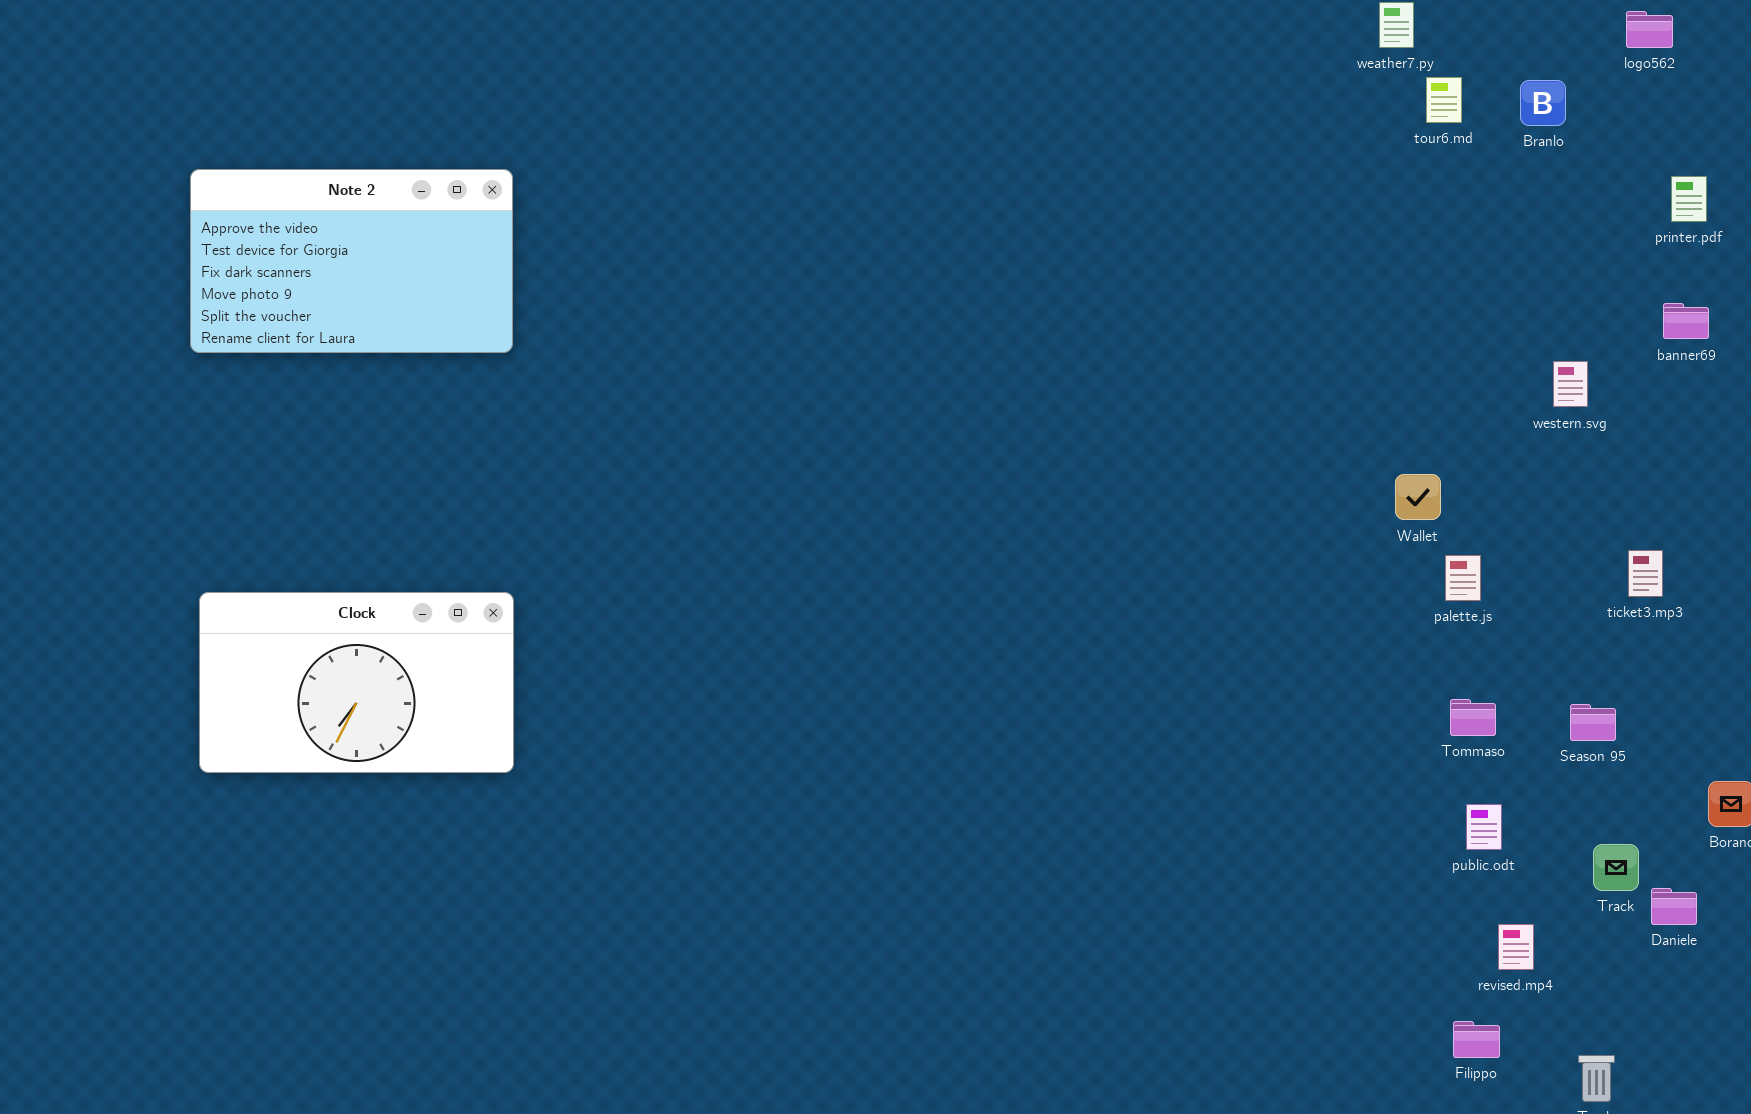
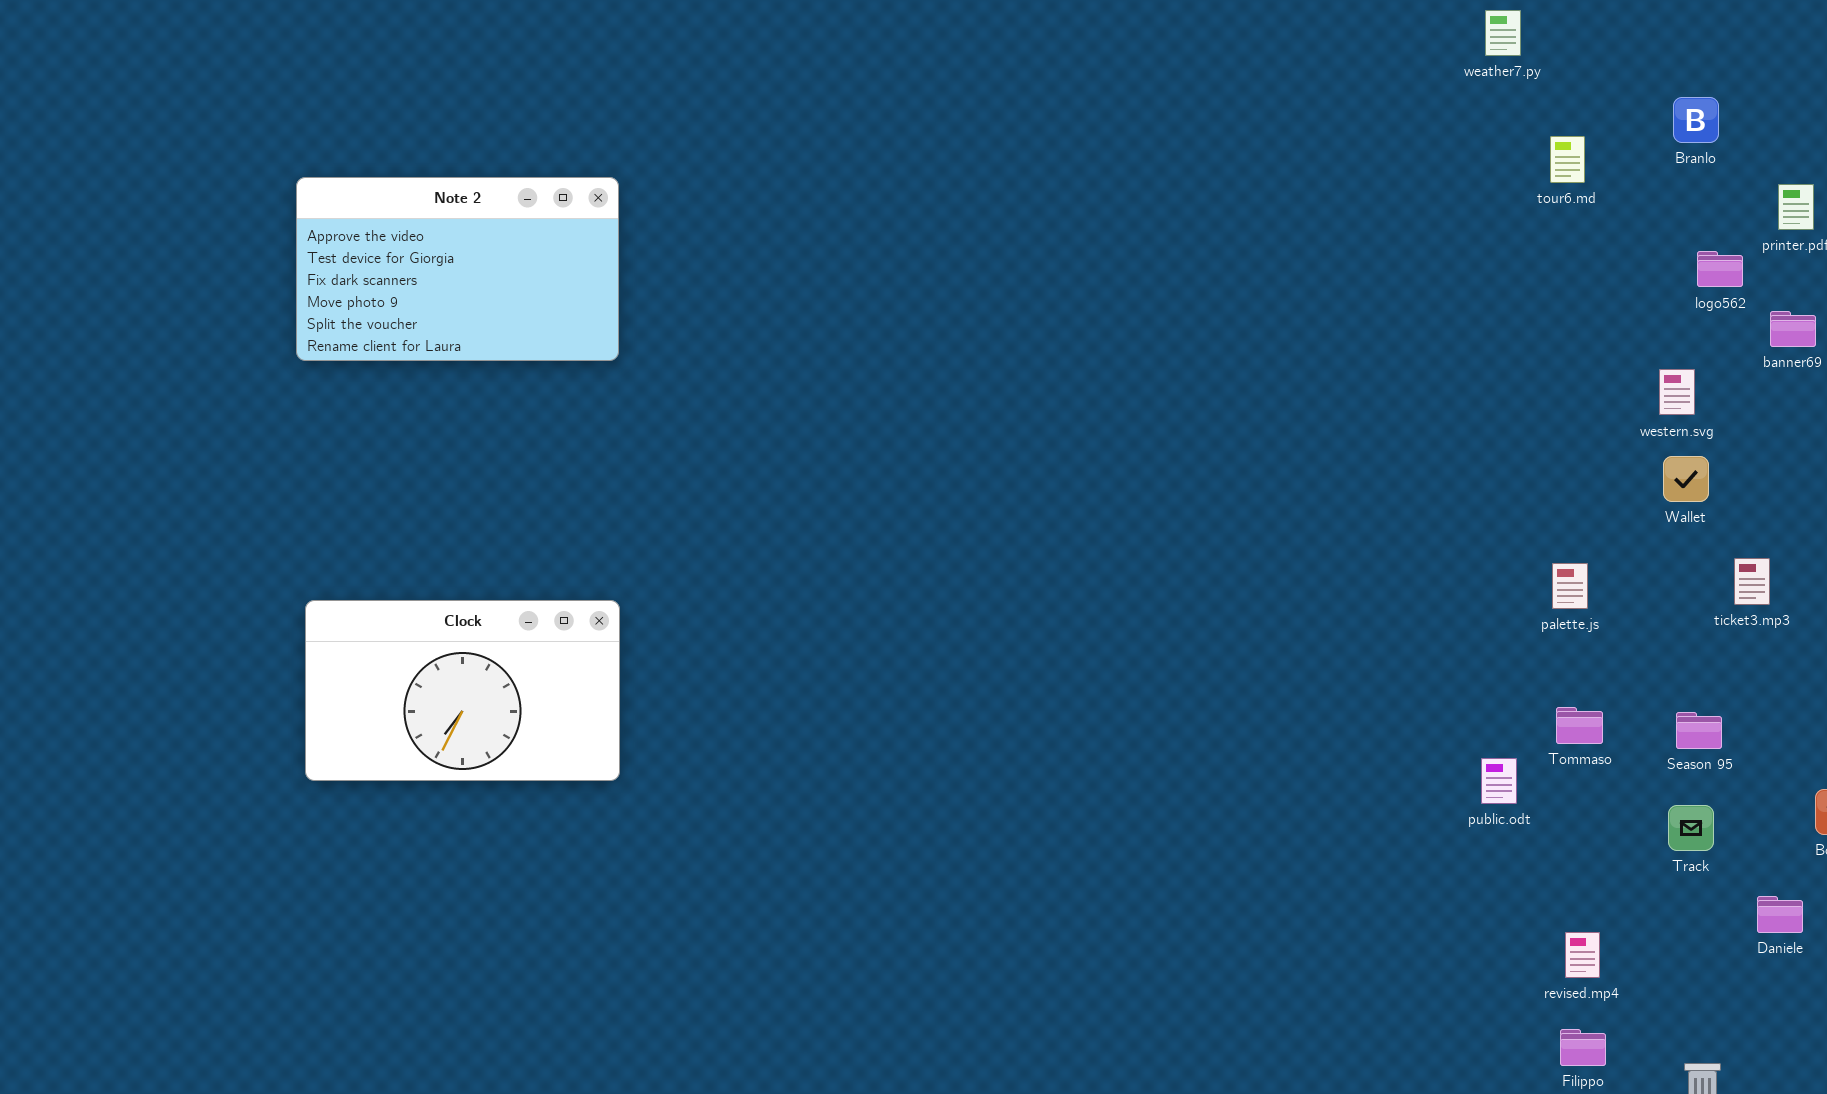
logo562: [1626,11,1673,48] -> [1697,251,1743,287], moved
tour6.md: [1426,77,1462,123] -> [1550,136,1585,183], moved
Branlo: [1520,80,1566,126] -> [1673,97,1719,143], moved
Wallet: [1395,474,1441,520] -> [1663,456,1709,502], moved
public.odt: [1466,804,1502,850] -> [1481,758,1517,804], moved
Track: [1593,844,1639,891] -> [1668,805,1714,851], moved
revised.mp4: [1498,924,1534,970] -> [1565,932,1600,978], moved

